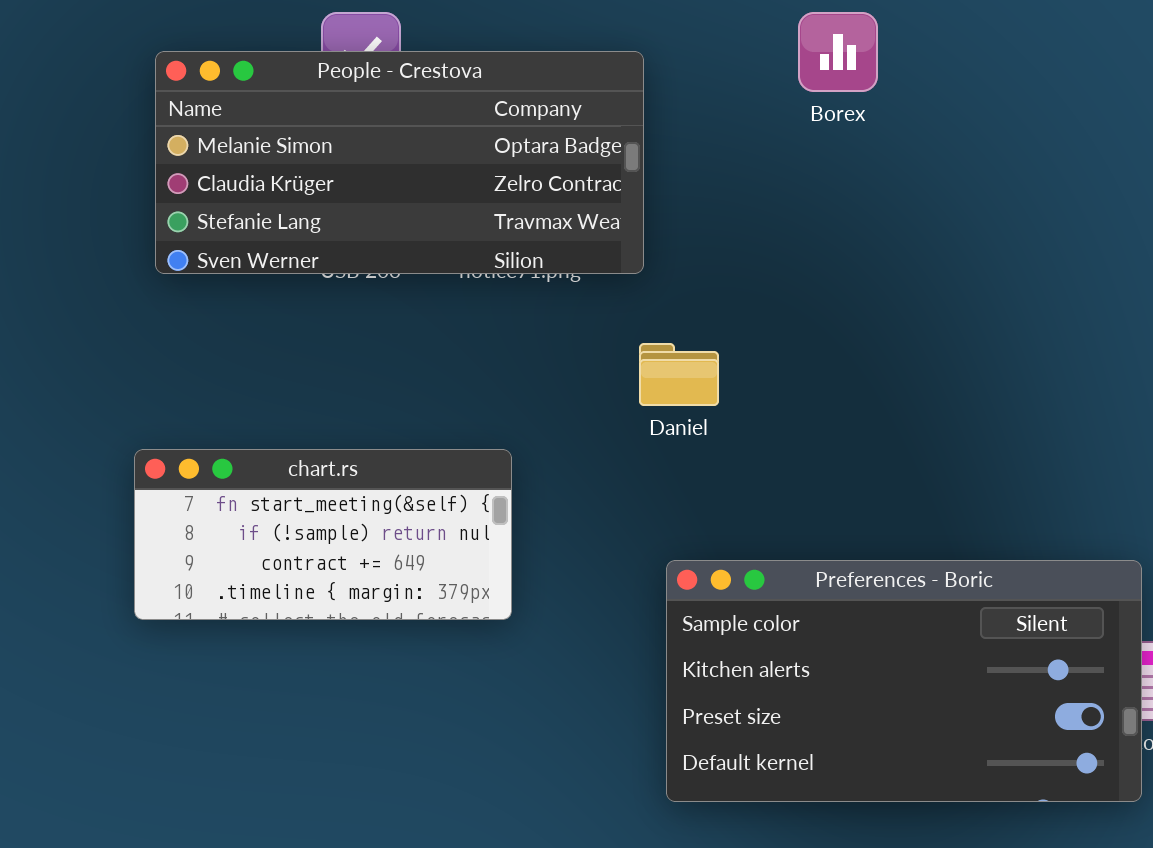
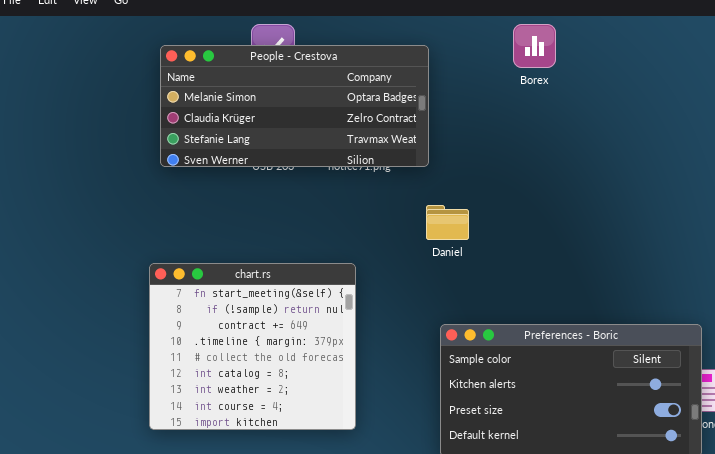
chart.rs: [134,449,512,620] -> [149,263,356,430], resized

